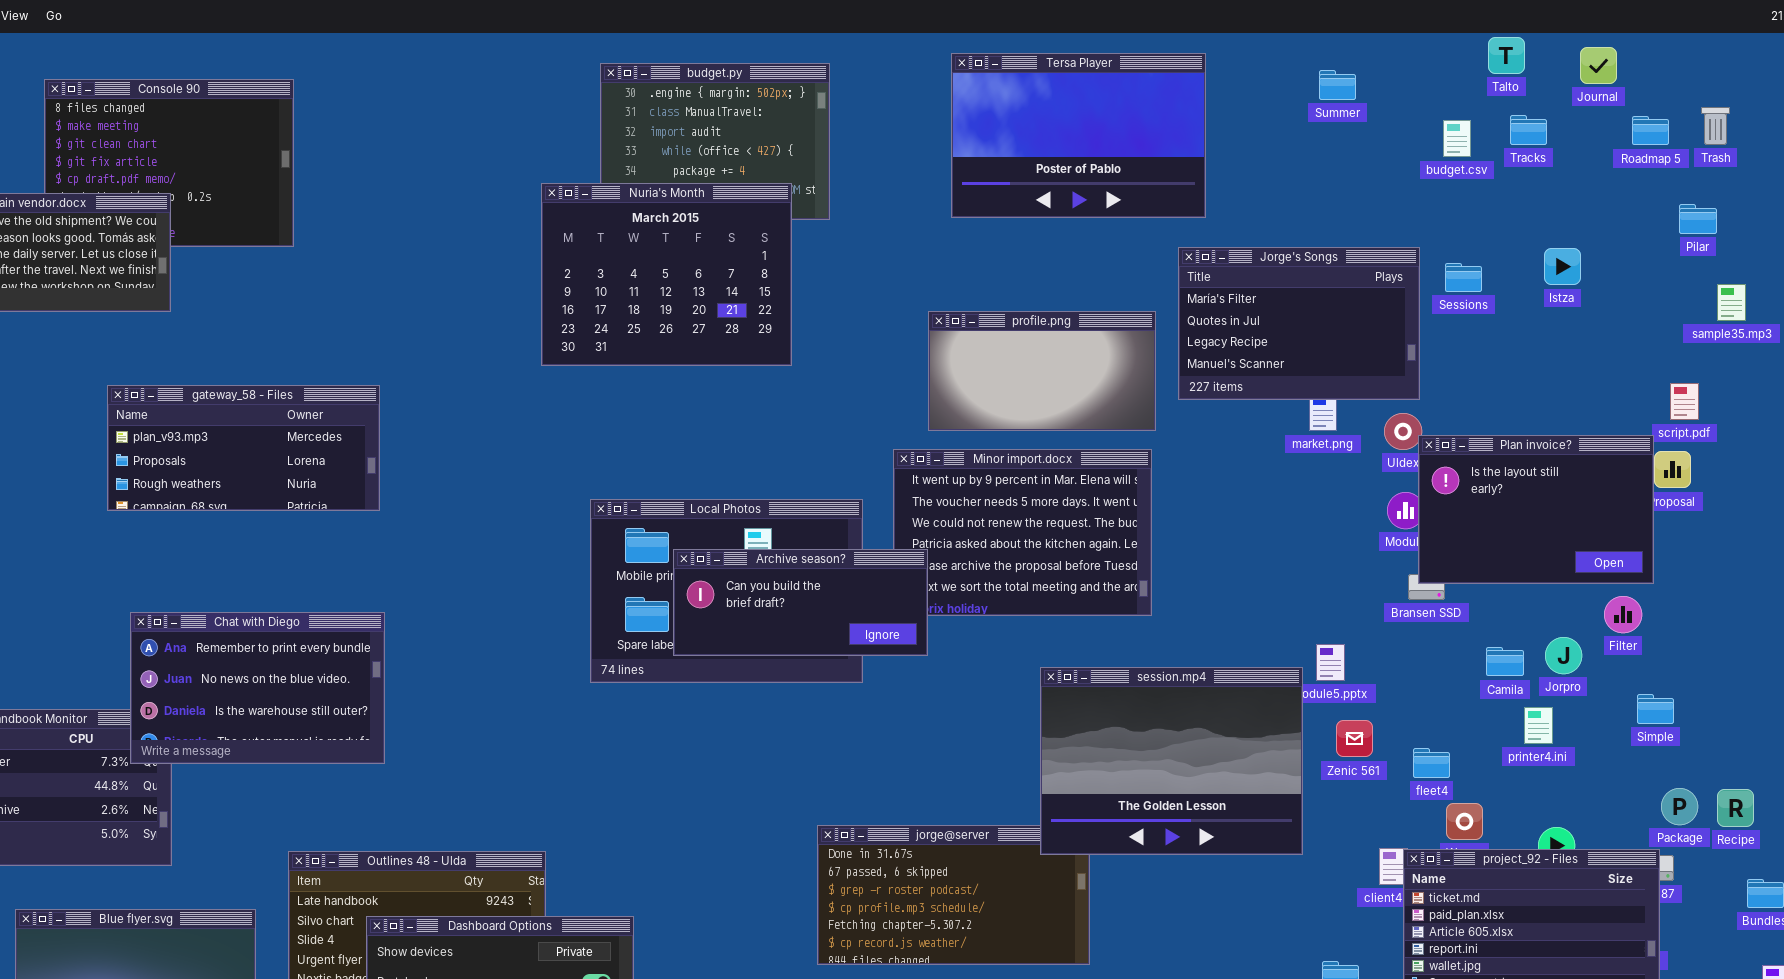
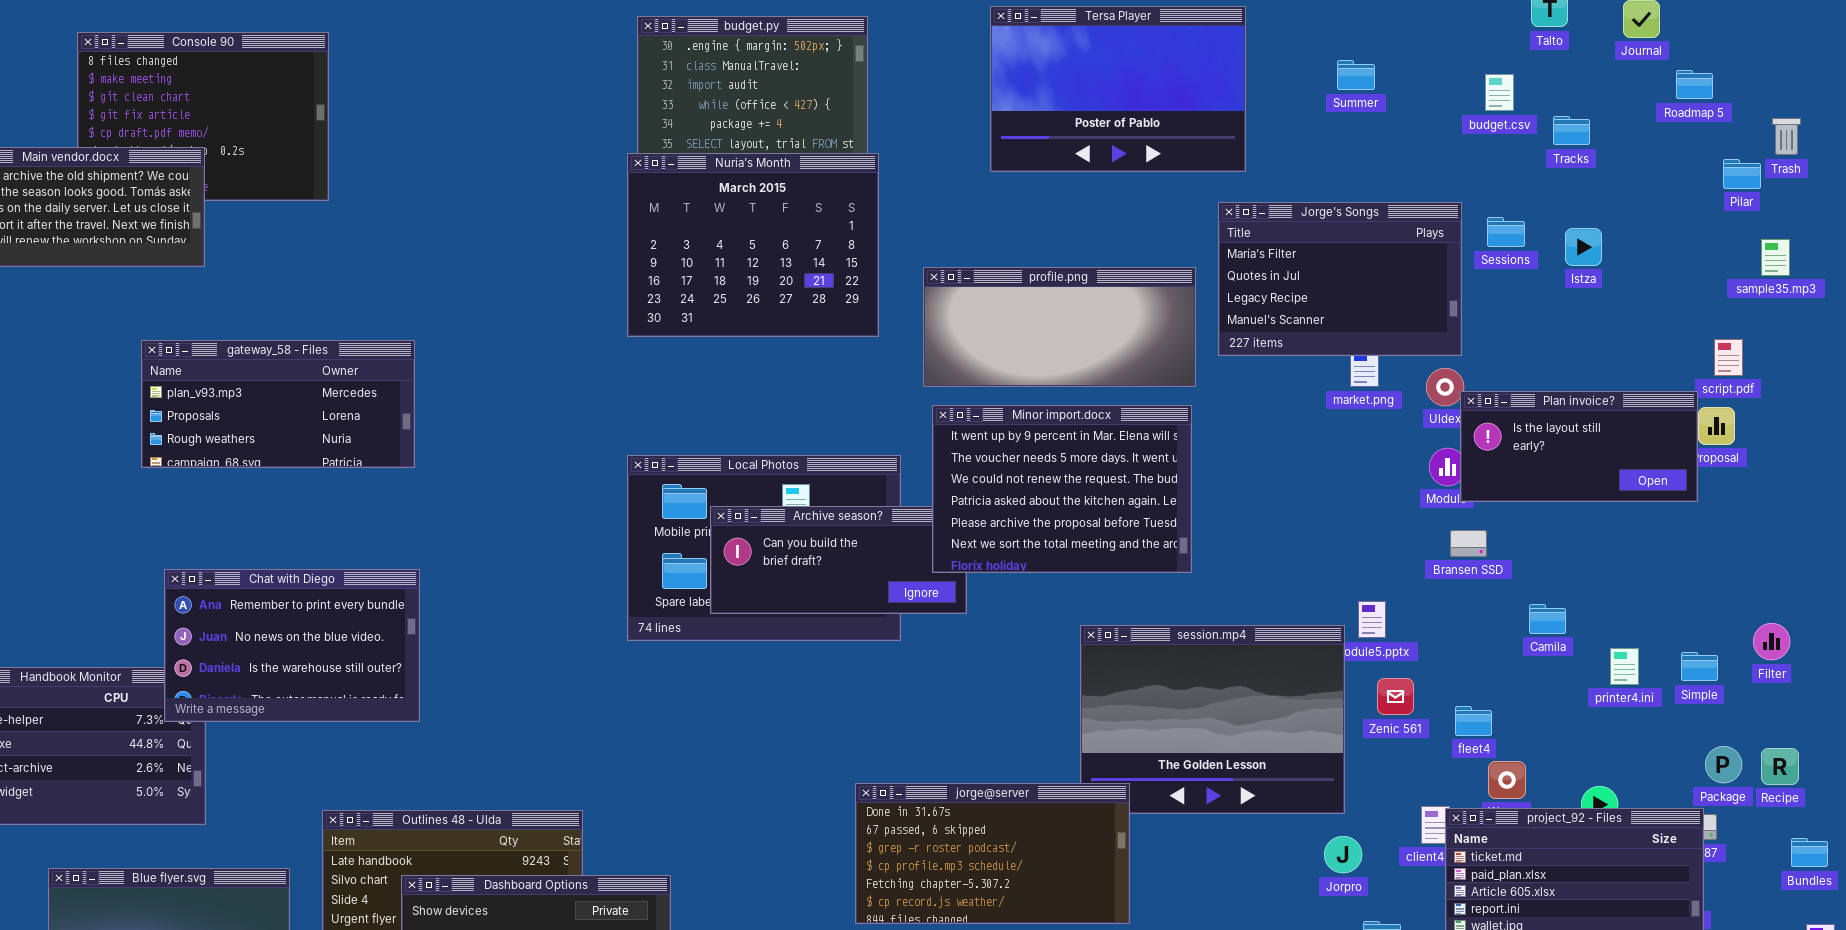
Summer: [1319,70,1356,100] -> [1337,60,1375,90], moved
Trash: [1701,107,1730,145] -> [1772,118,1801,155], moved
Tracks: [1510,115,1547,145] -> [1553,116,1590,145], moved
Nuria's Month: [541,183,792,366] -> [627,153,879,337], moved
Istza: [1544,248,1581,285] -> [1565,228,1602,266], moved
profile.png: [928,311,1156,431] -> [923,267,1196,387], resized
Plan invoice?: [1418,435,1654,584] -> [1460,391,1698,502], resized
Minor import.docx: [893,449,1152,616] -> [932,405,1192,573], raised
Filter: [1604,596,1642,633] -> [1753,623,1790,660], moved
Jorpro: [1545,637,1582,674] -> [1324,836,1362,873], moved
printer4.ini: [1524,707,1553,744] -> [1610,648,1639,685], moved
jorge@server: [817,825,1090,965] -> [855,783,1130,924], raised

